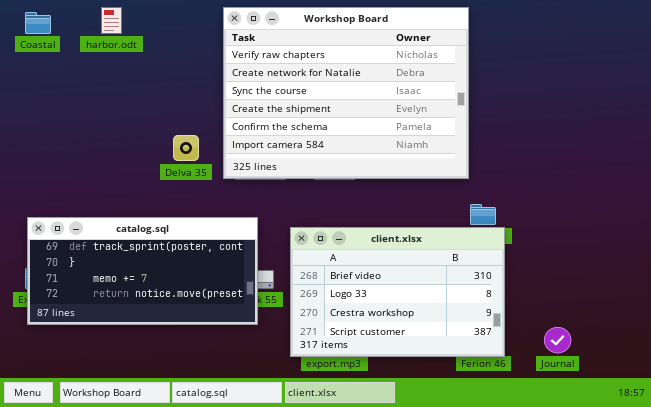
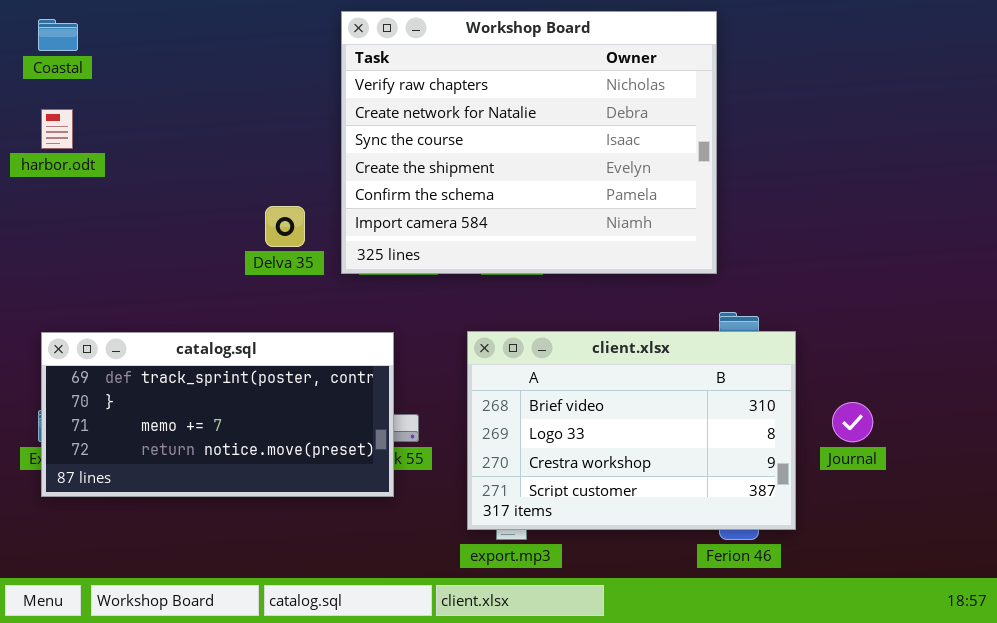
harbor.odt: [101,7,122,34] -> [41,109,73,149], moved
client.xlsx: [290,227,505,357] -> [467,331,796,530], moved
Journal: [544,327,571,353] -> [832,402,873,442], moved

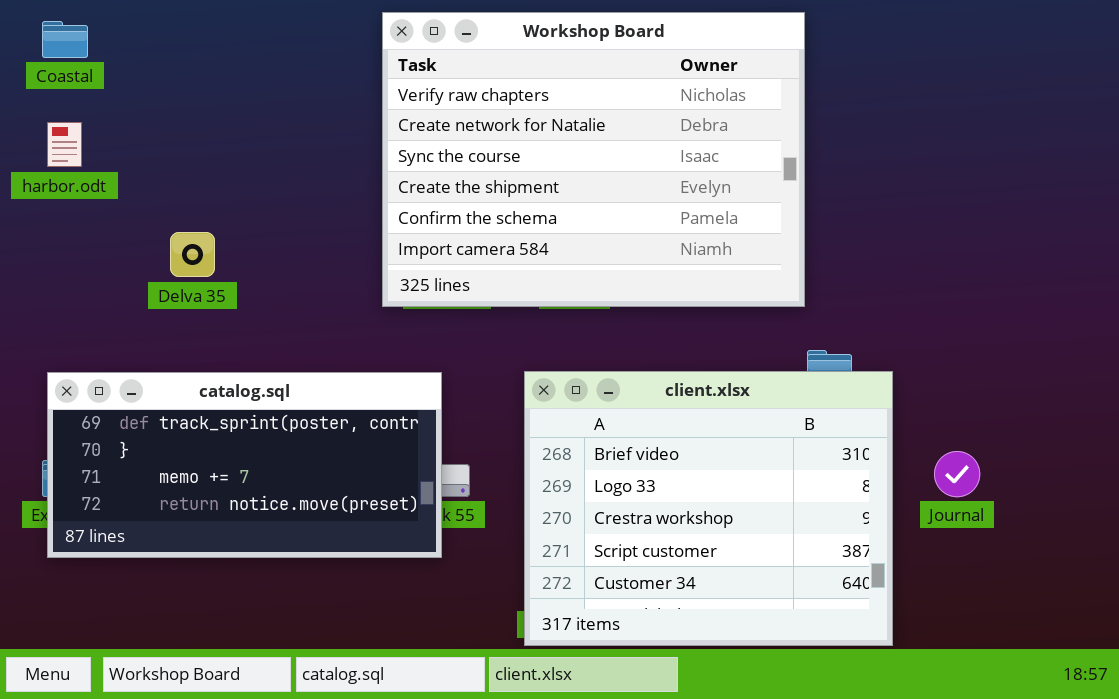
Delva 35: [265,206,305,247] -> [170,232,215,277], moved
client.xlsx: [467,331,796,530] -> [524,371,893,646], resized

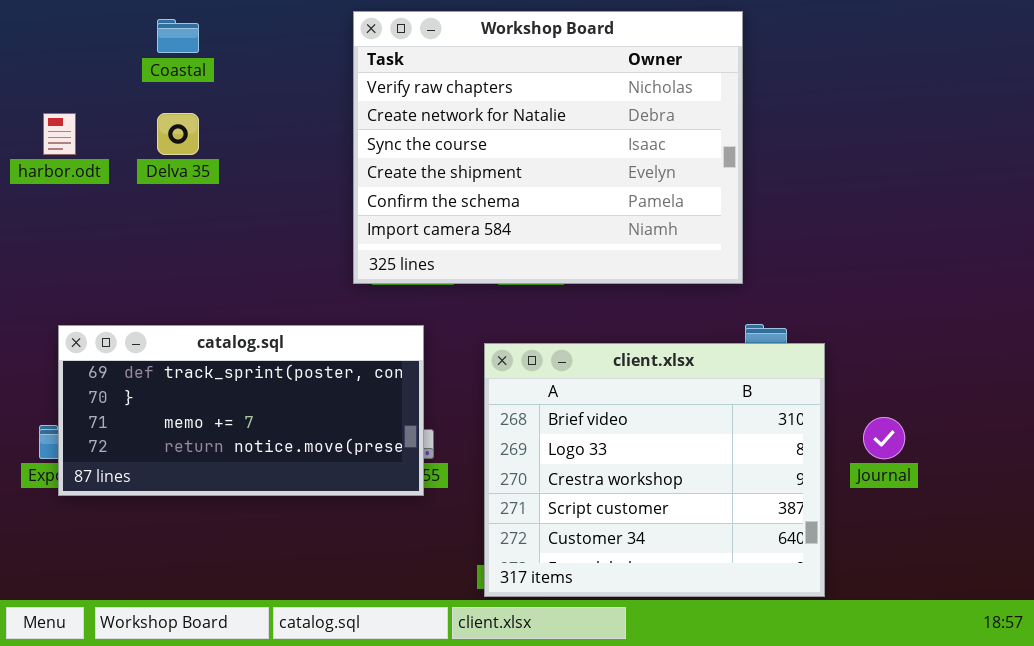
Coastal: [42,21,88,58] -> [157,19,199,53], moved
Delva 35: [170,232,215,277] -> [157,113,199,155], moved
catalog.sql: [47,372,442,558] -> [58,325,424,496], moved

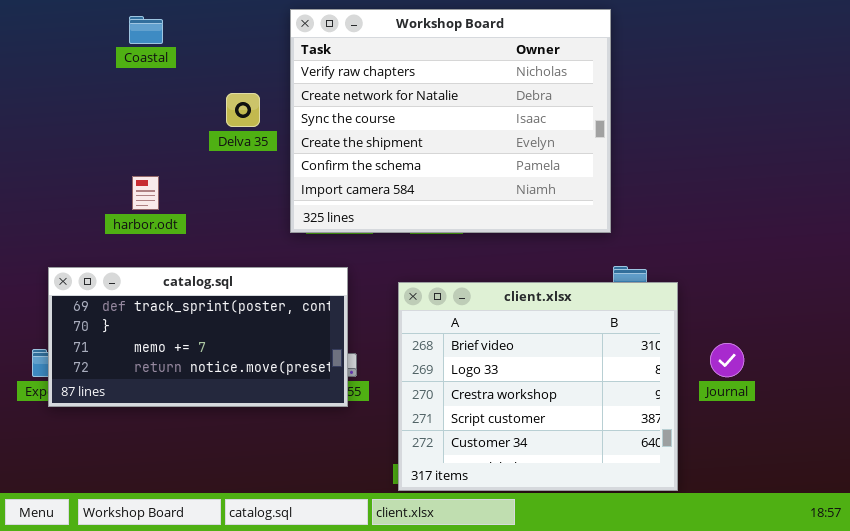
harbor.odt: [43,113,76,155] -> [132,176,159,210], moved
Delva 35: [157,113,199,155] -> [226,93,260,127], moved

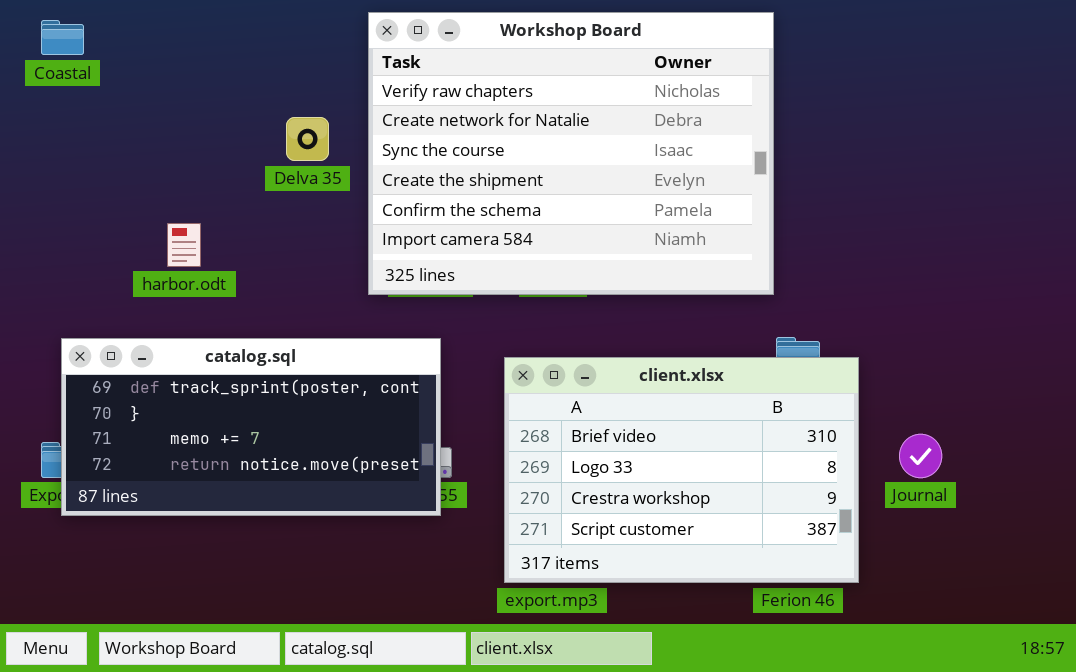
Coastal: [129,16,163,44] -> [41,20,84,55], moved
client.xlsx: [398,282,678,491] -> [504,357,859,583], resized

